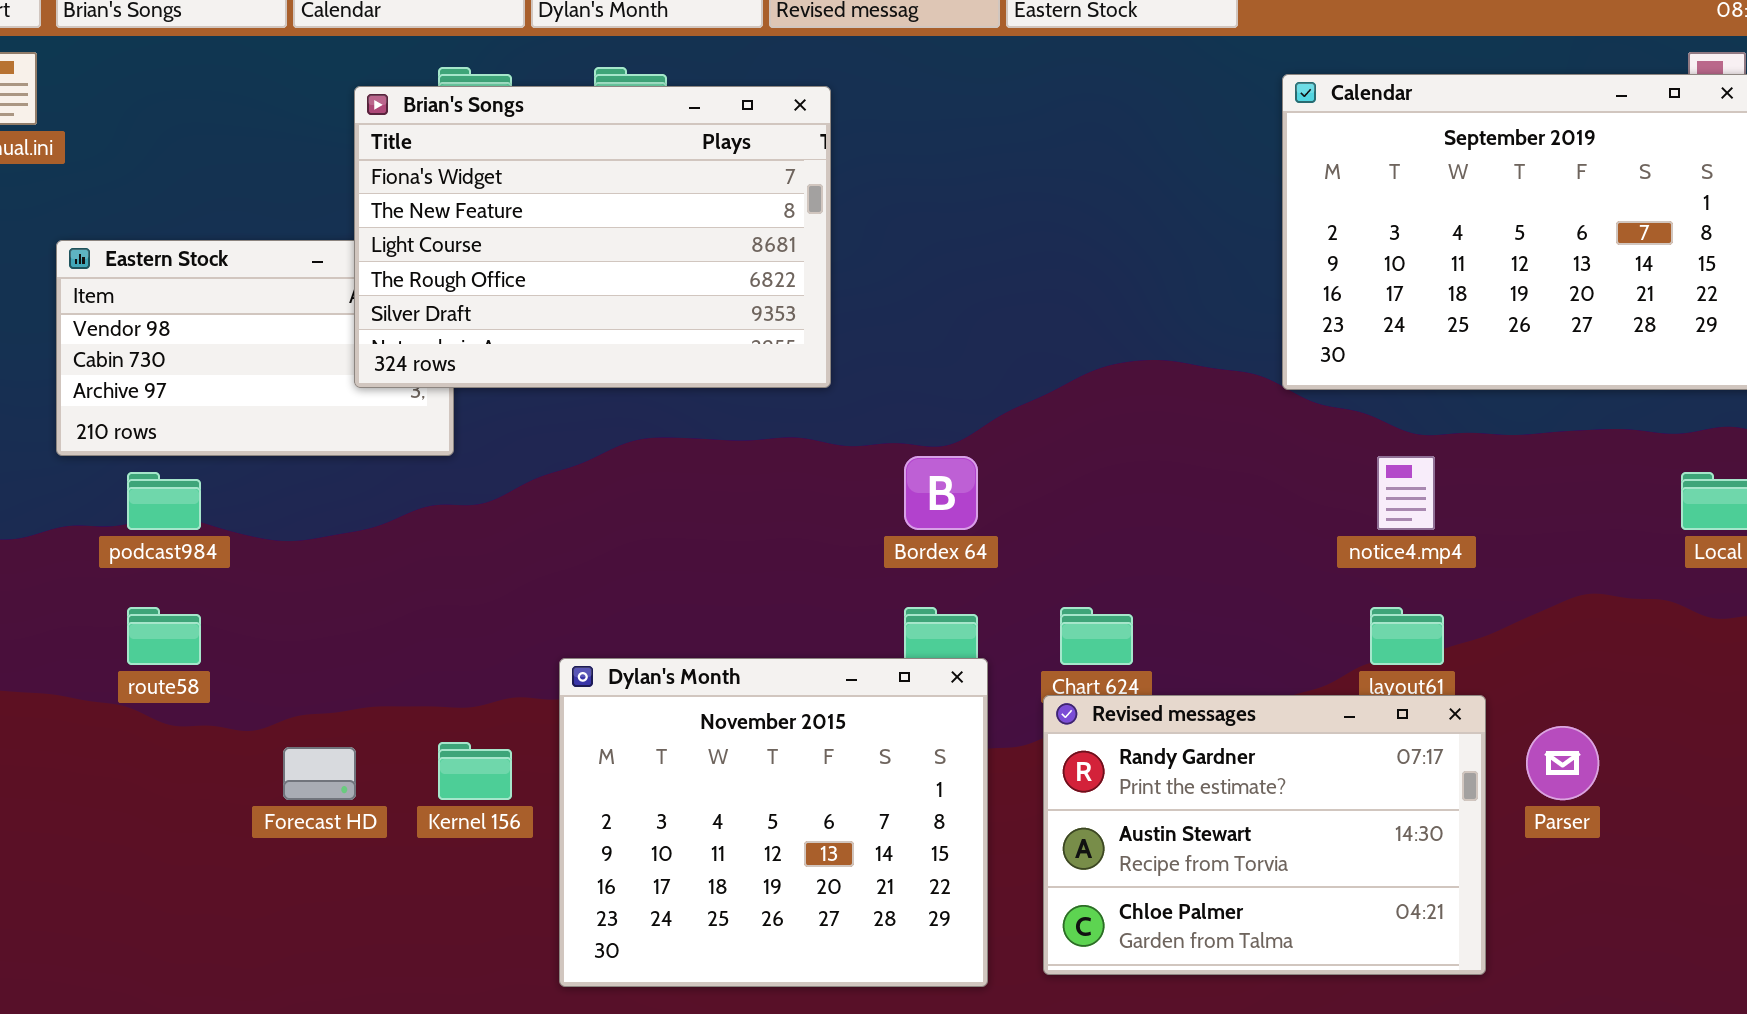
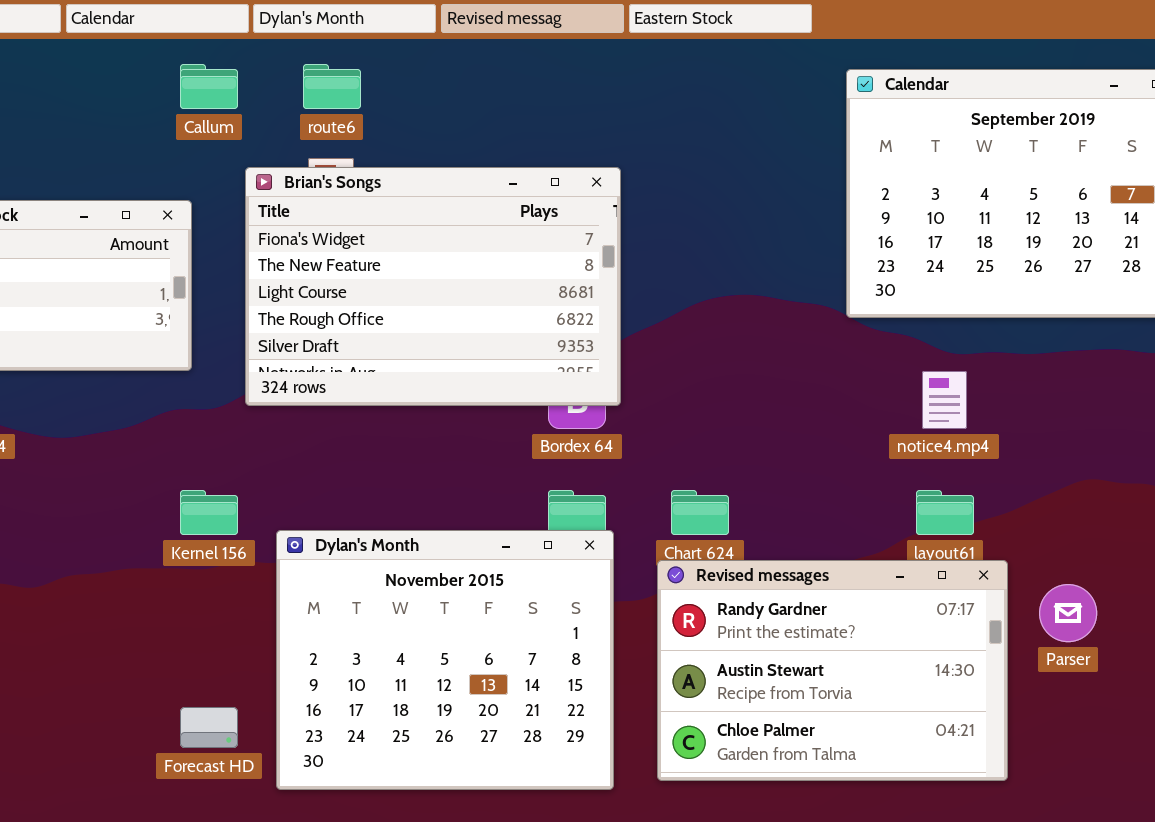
Brian's Songs: [354,86,831,388] -> [245,167,621,406], moved
Kernel 156: [438,742,512,800] -> [180,490,238,535], moved
Forecast HD: [283,747,356,800] -> [180,707,238,748], moved

